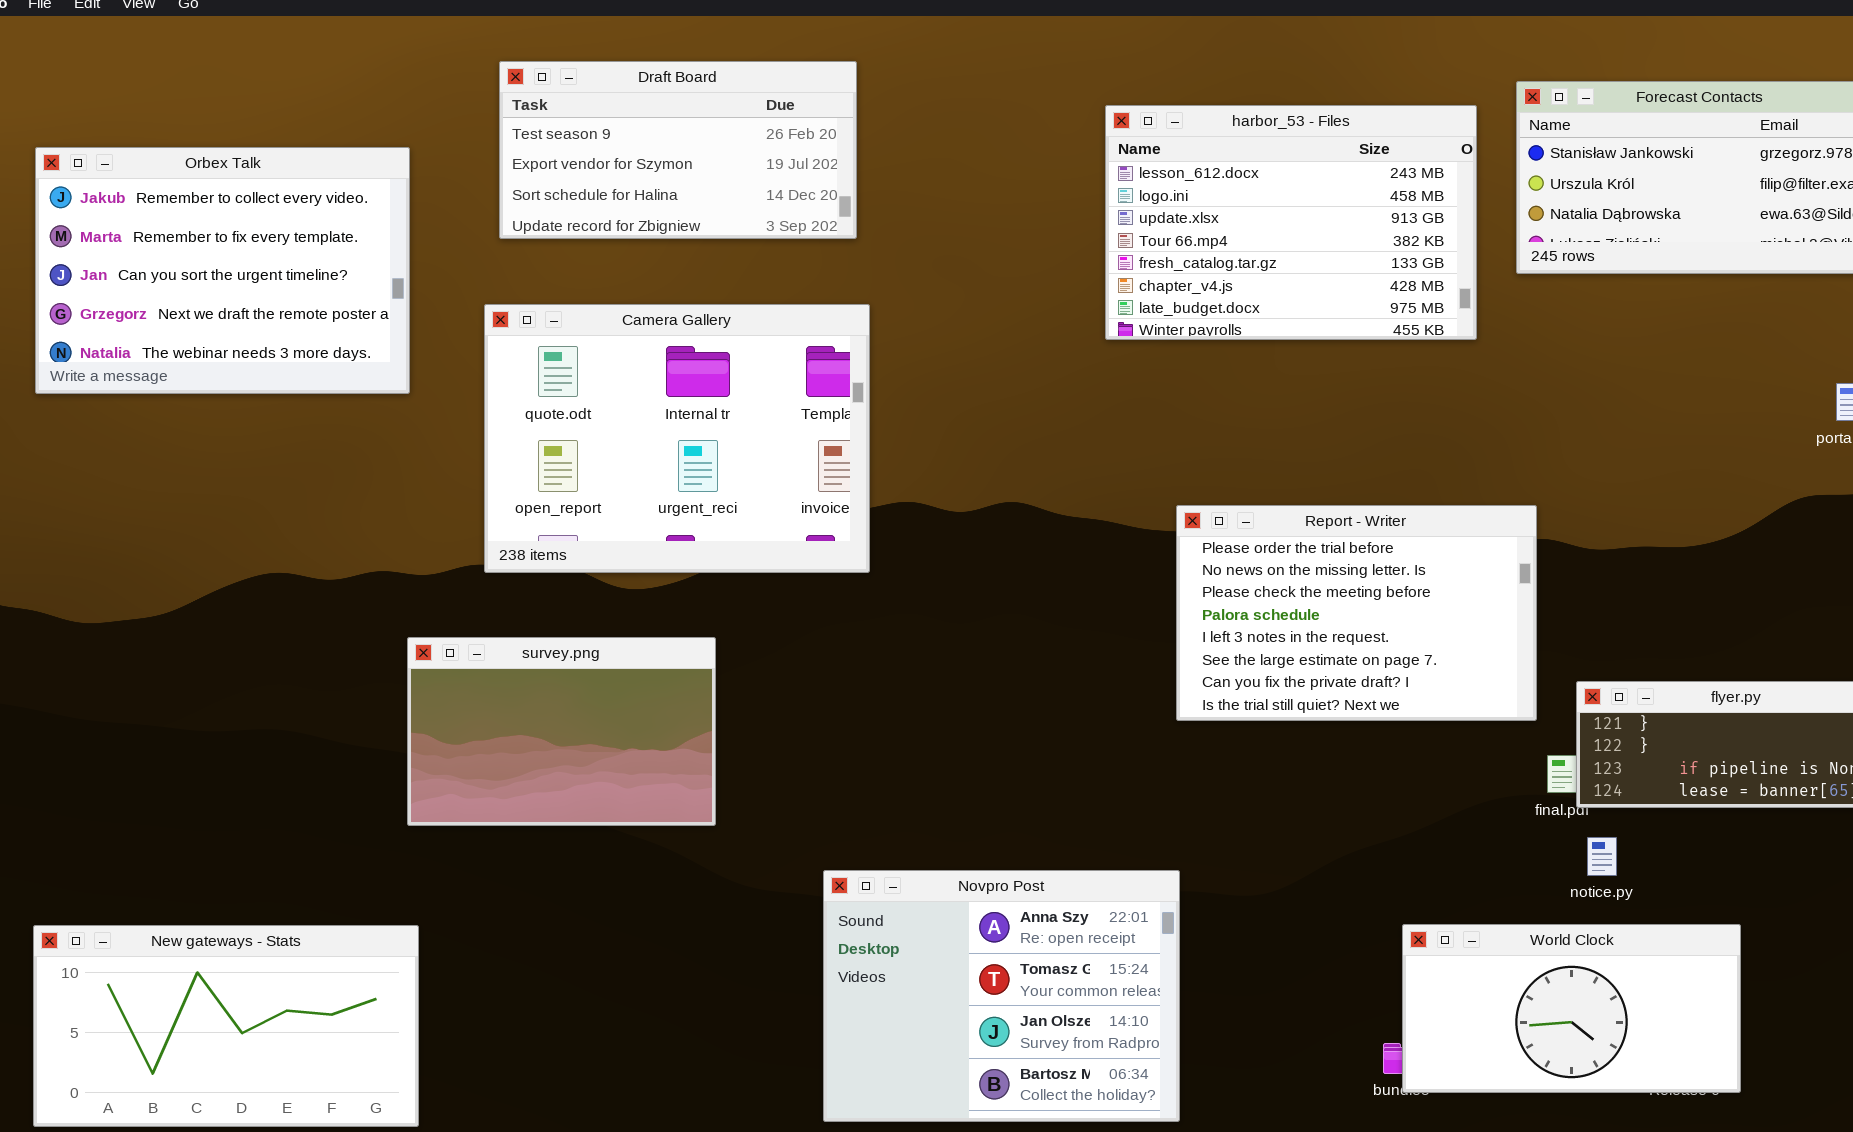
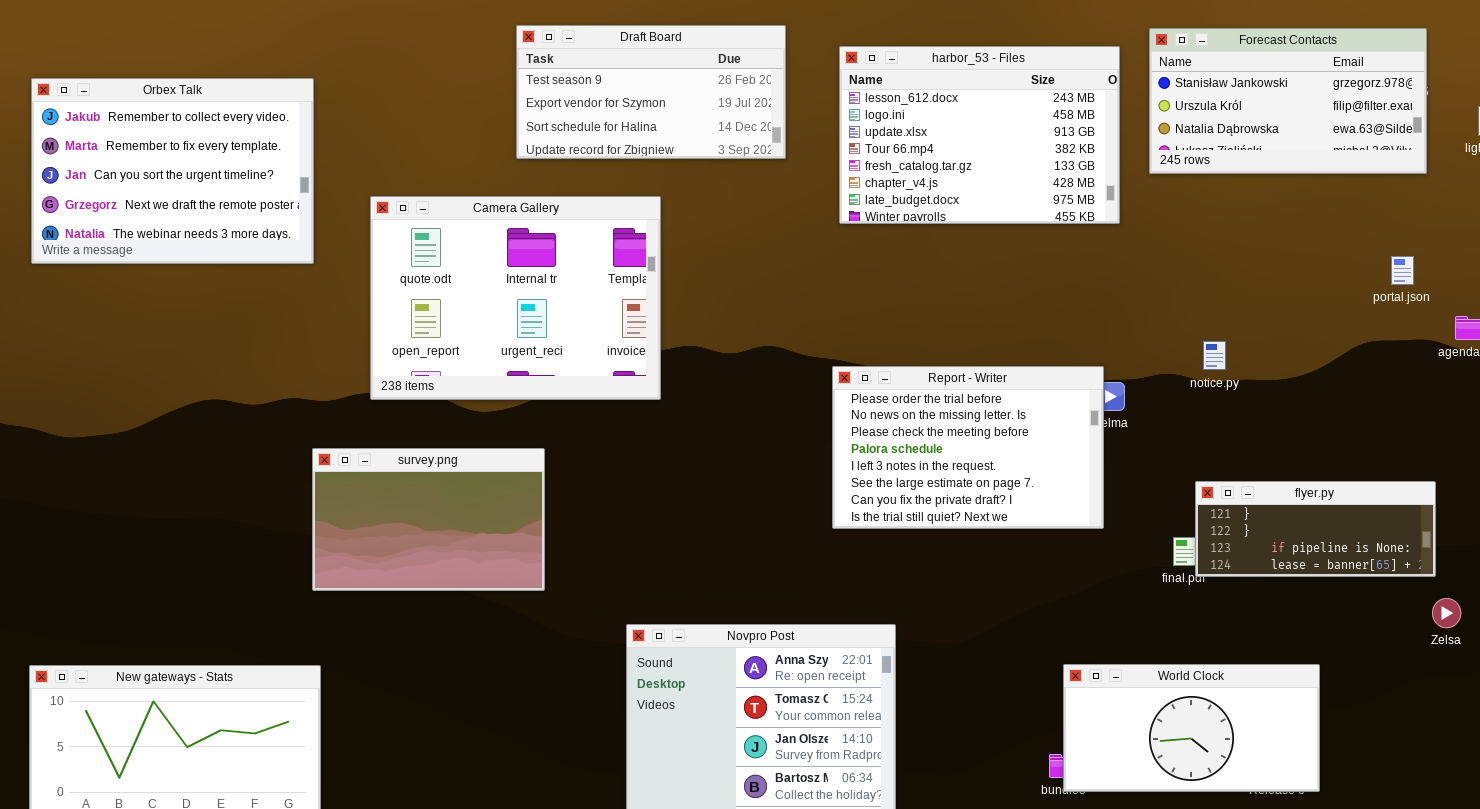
Draft Board: [499,61,857,239] -> [516,25,786,159], moved
Report - Writer: [1176,505,1537,721] -> [832,366,1104,529], moved
notice.py: [1587,837,1617,876] -> [1203,341,1226,370], moved

